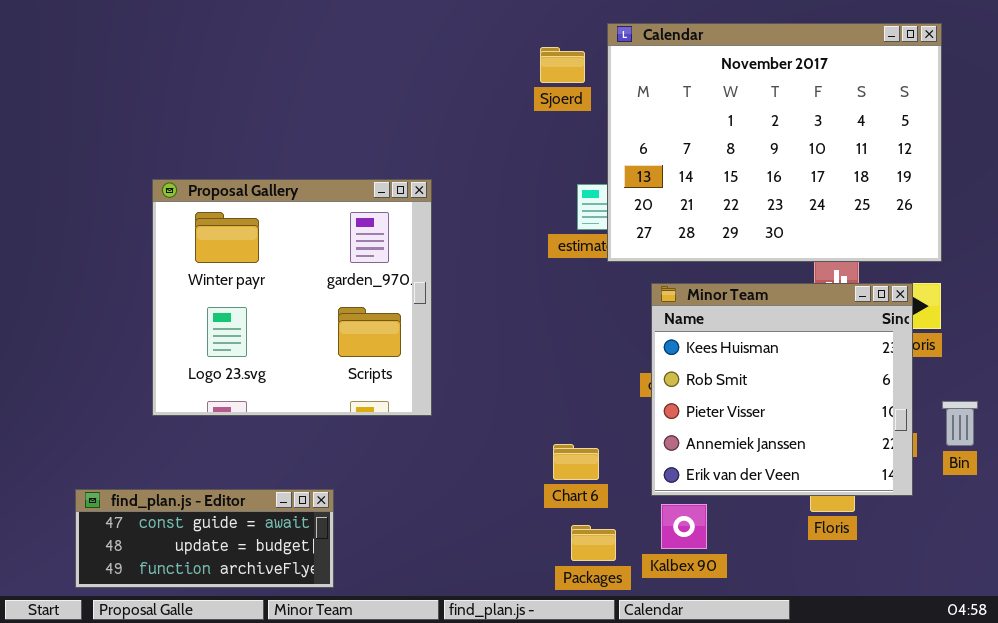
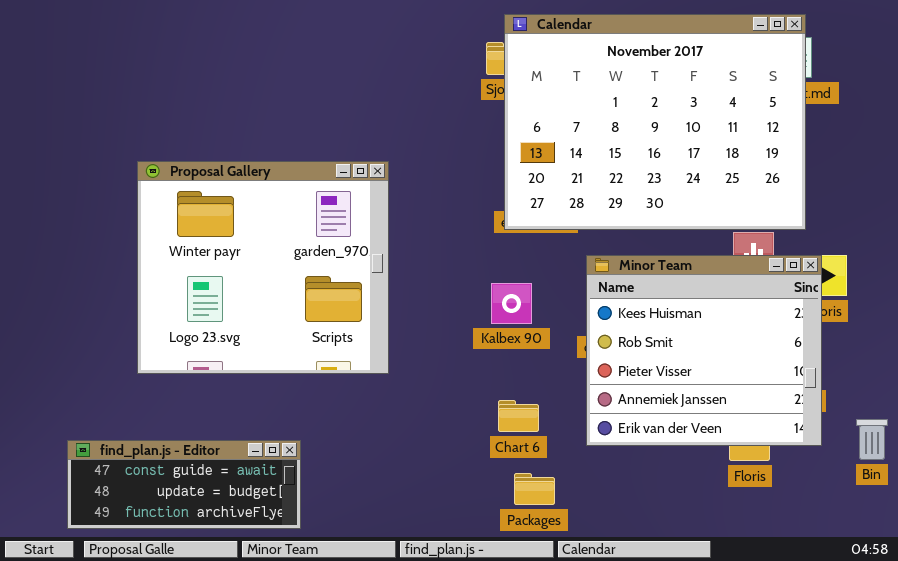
Calendar: [607,23,942,262] -> [504,14,806,230], moved
Bin: [942,401,978,446] -> [856,419,888,460], moved
Kalbex 90: [661,504,707,549] -> [491,283,532,324], moved

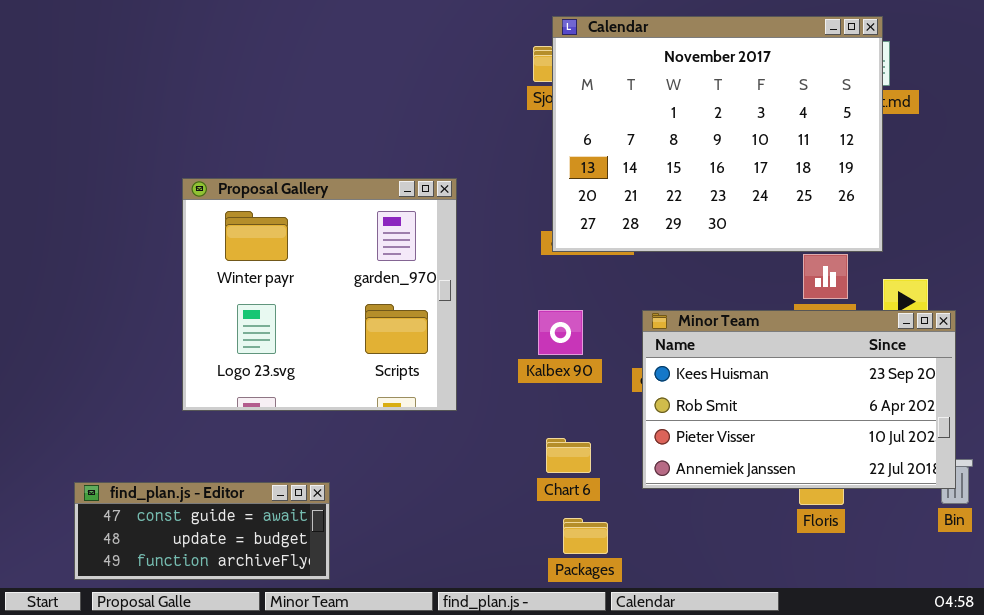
Proposal Gallery: [137,161,389,374] -> [182,178,457,411], moved
Minor Team: [586,255,822,446] -> [642,310,956,489], resized

